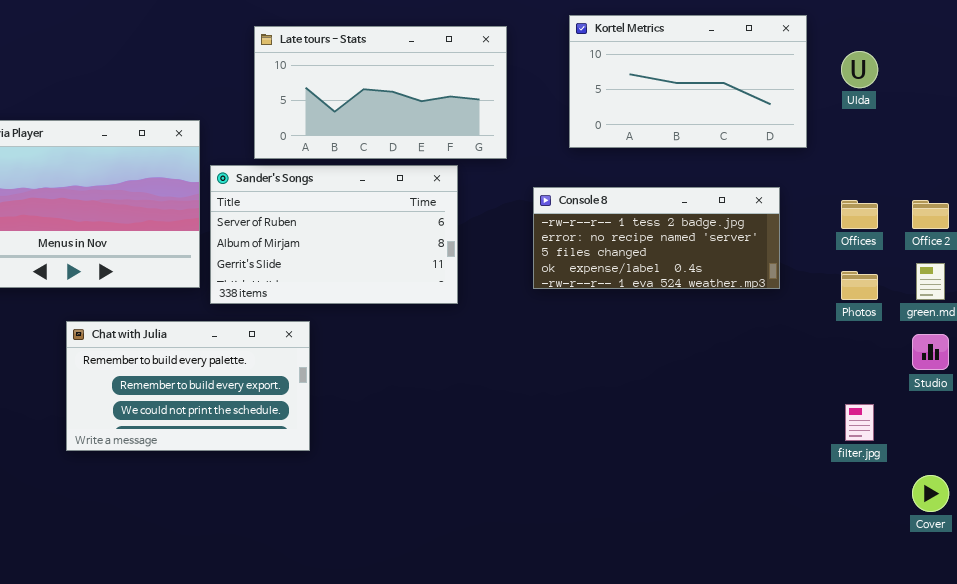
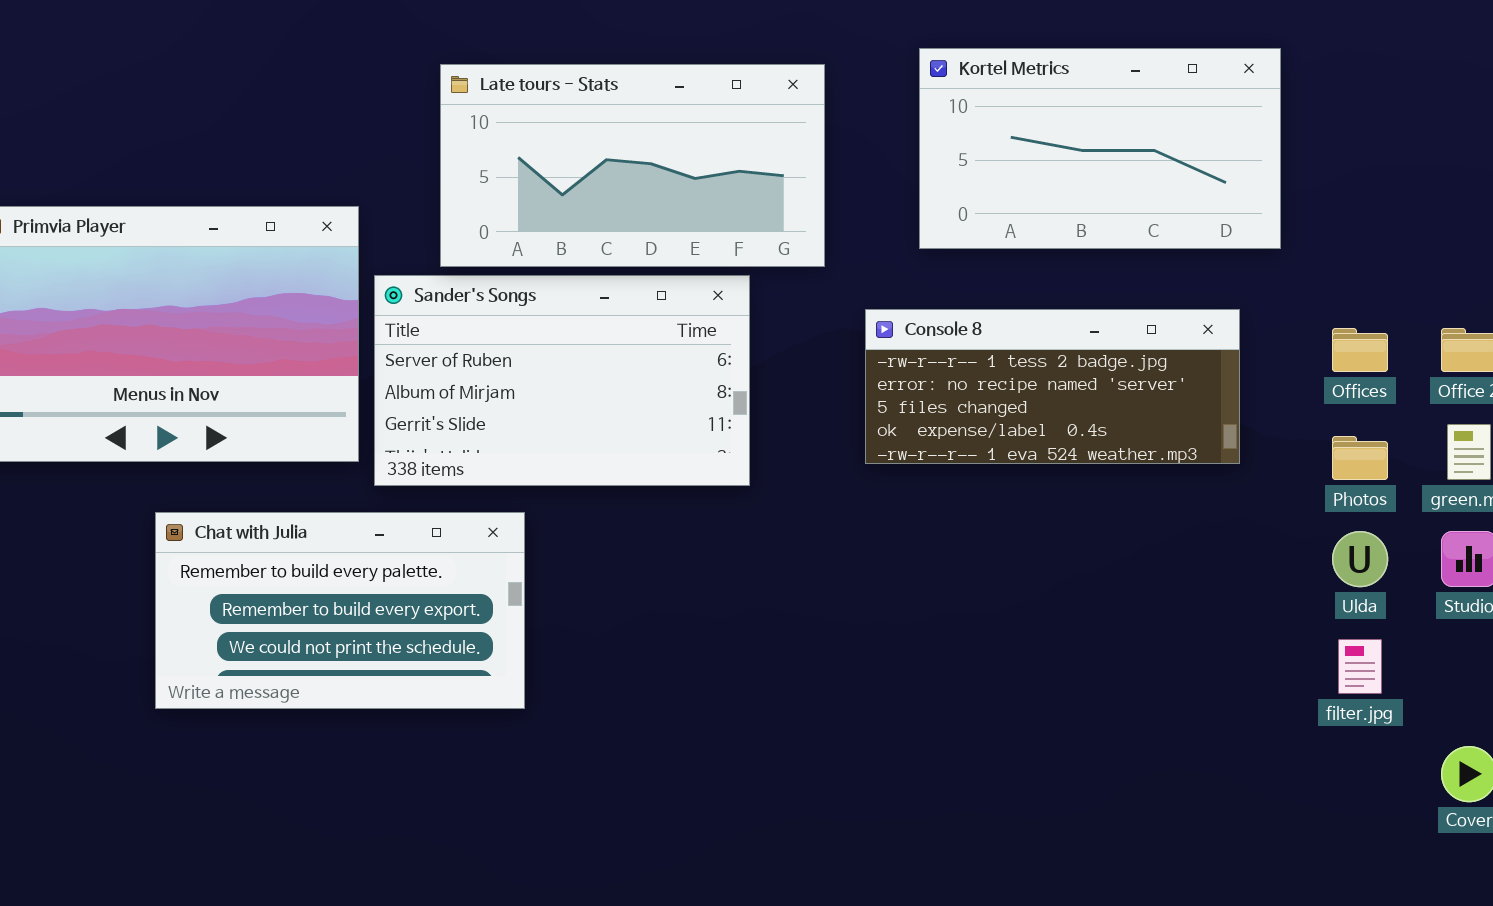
Ulda: [841,51,878,88] -> [1332,531,1388,587], moved

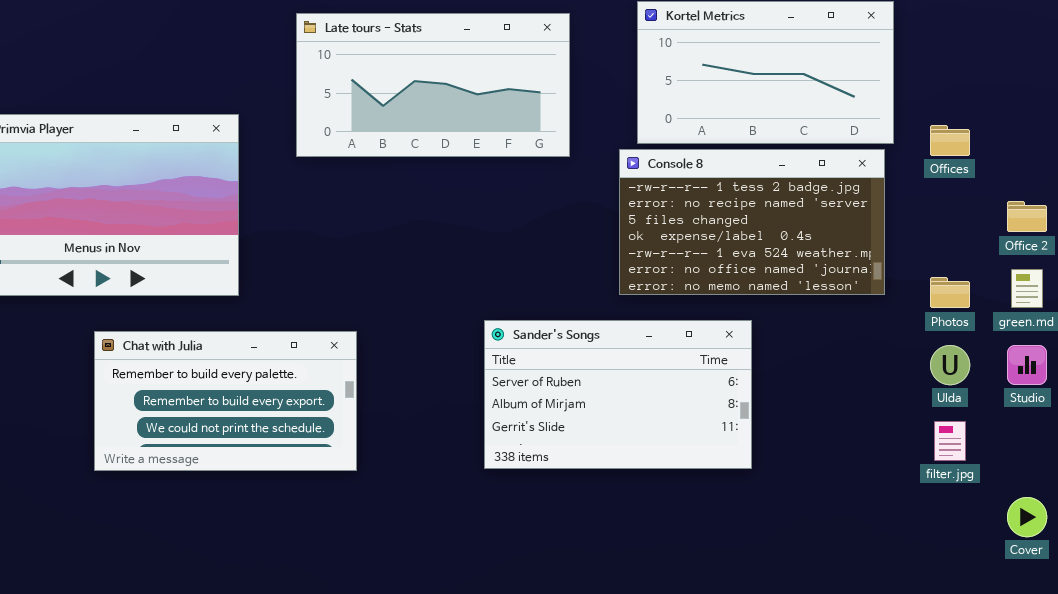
Sander's Songs: [374,275,750,486] -> [484,320,752,469], moved
Console 8: [865,309,1240,464] -> [619,149,885,295], moved, resized
Offices: [1332,328,1388,372] -> [930,125,970,156], moved

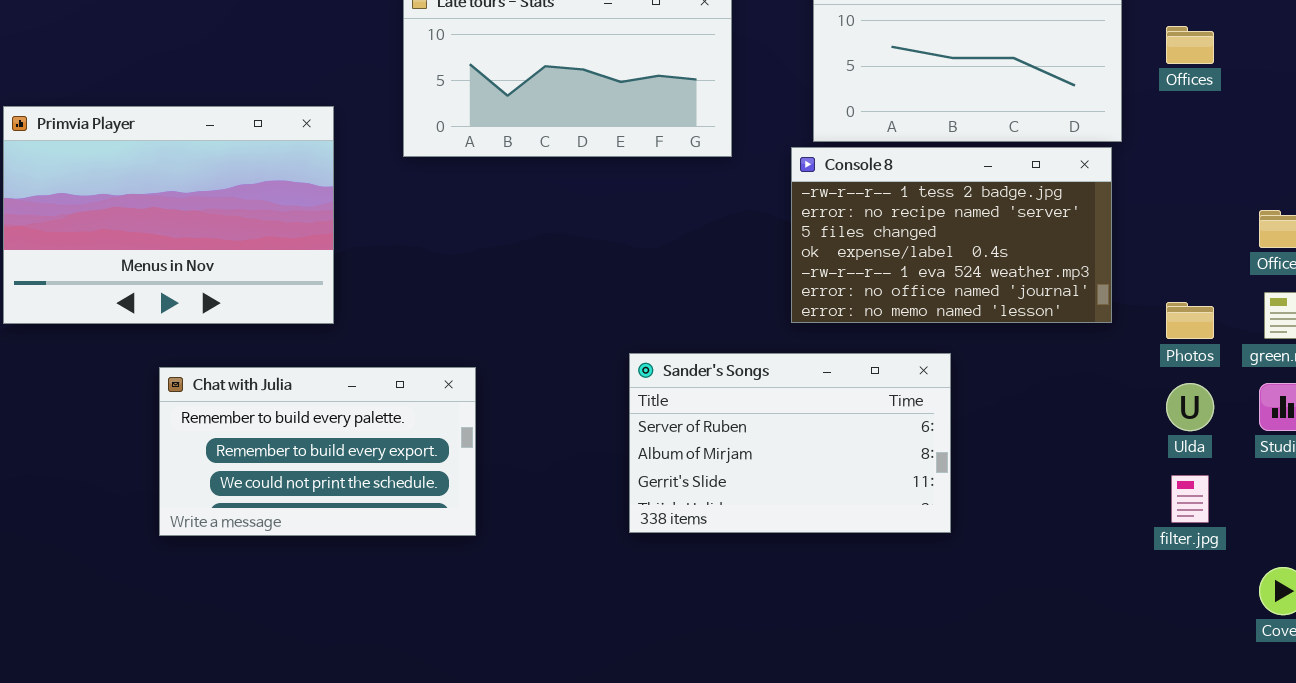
Offices: [930,125,970,156] -> [1166,26,1214,64], moved

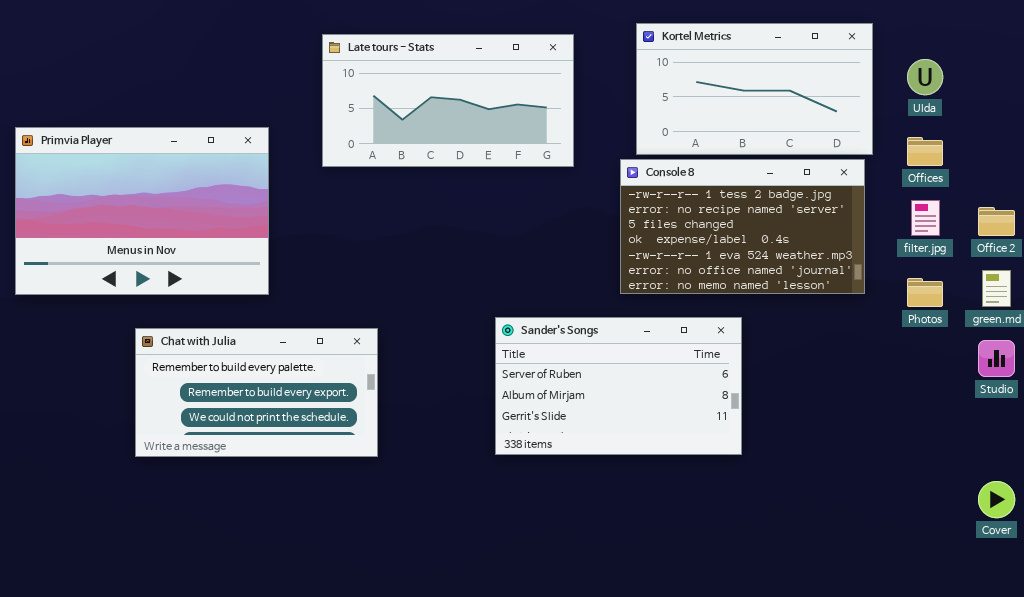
Offices: [1166,26,1214,64] -> [907,137,943,166], moved
Ulda: [1166,383,1214,431] -> [907,59,943,95], moved
filter.jpg: [1171,475,1209,523] -> [911,200,940,236], moved

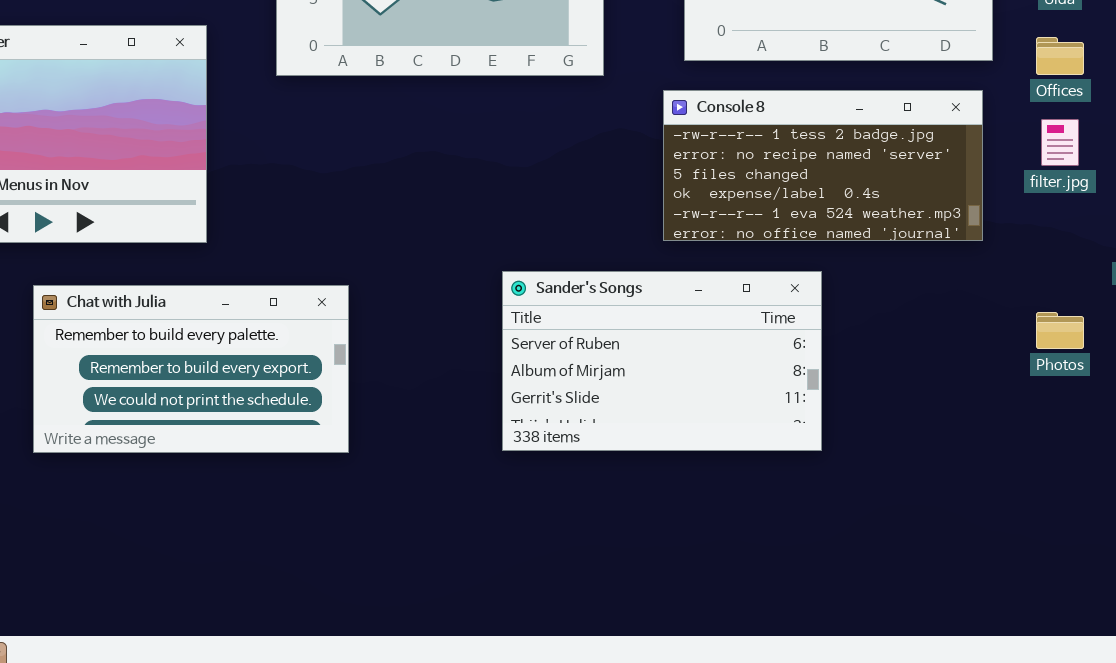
Console 8: [620,159,865,294] -> [663,90,983,241], resized
Photos: [907,278,943,307] -> [1036,312,1084,349], moved

